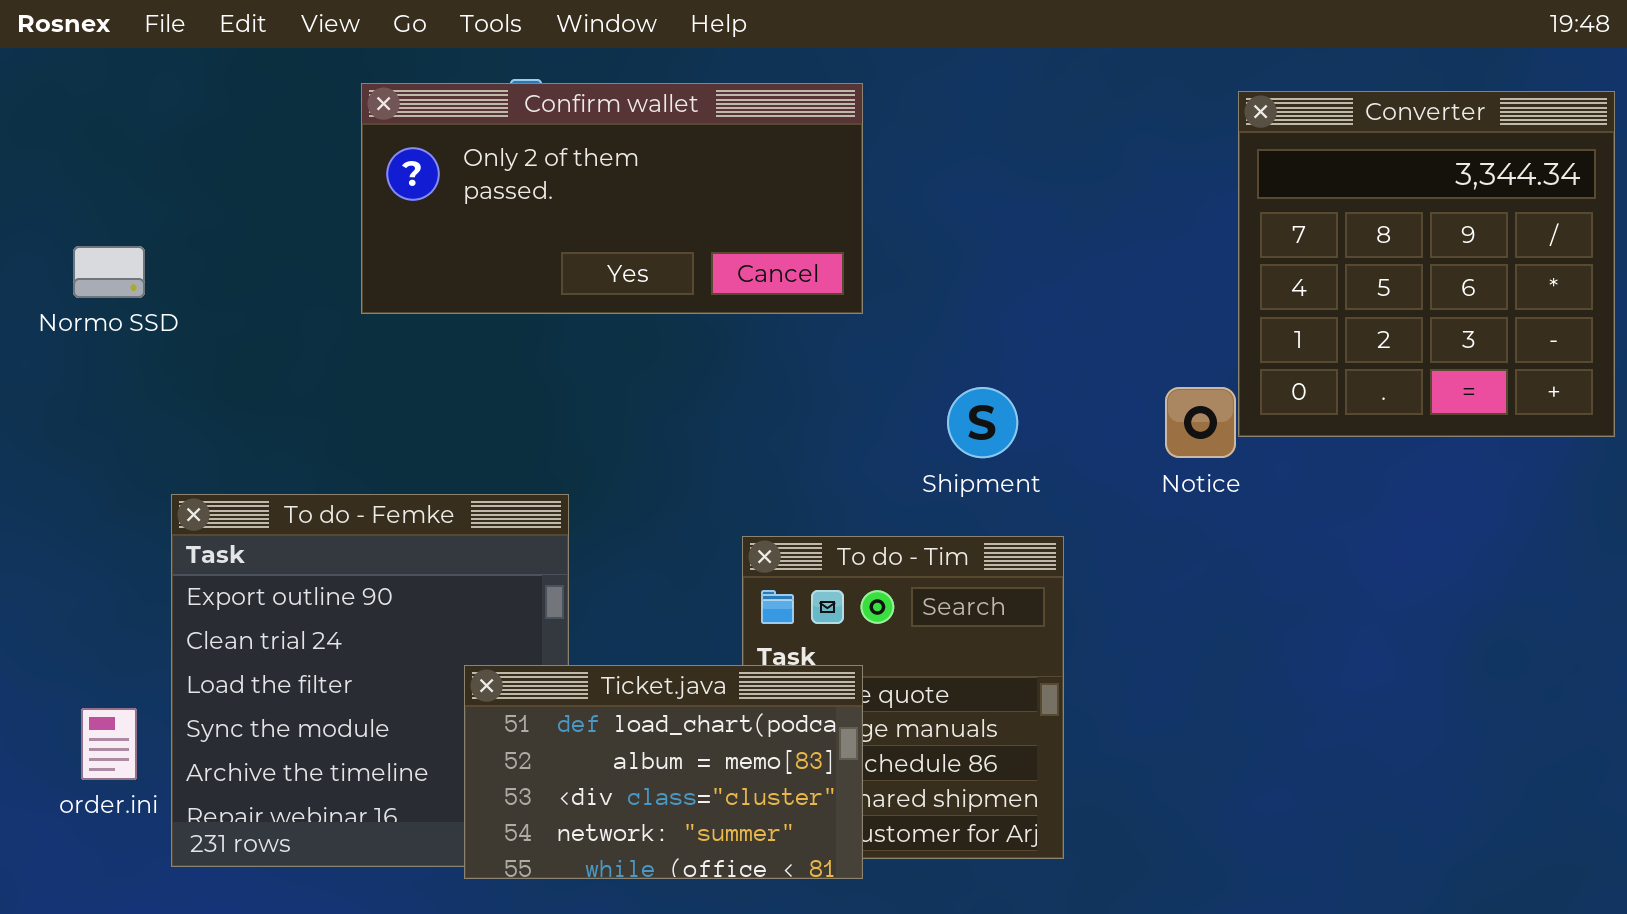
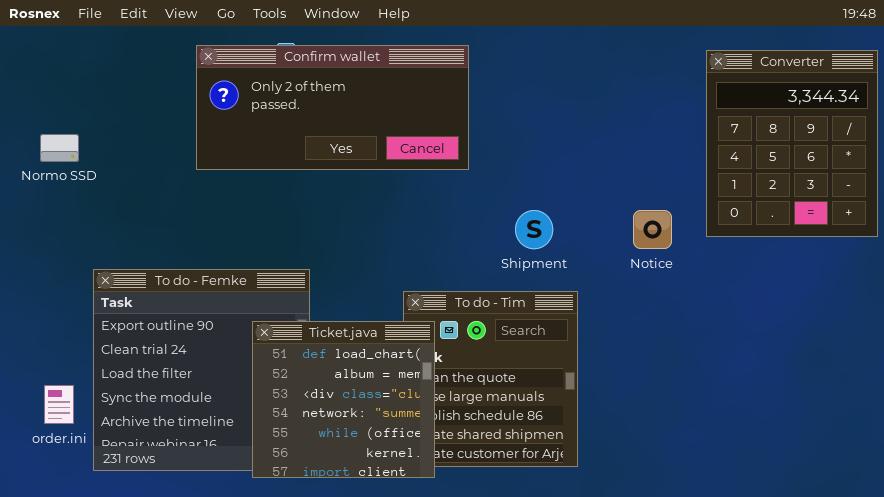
Converter: [1238,91,1615,437] -> [706,50,878,237], resized
Ticket.java: [464,665,863,879] -> [252,321,435,478], resized

